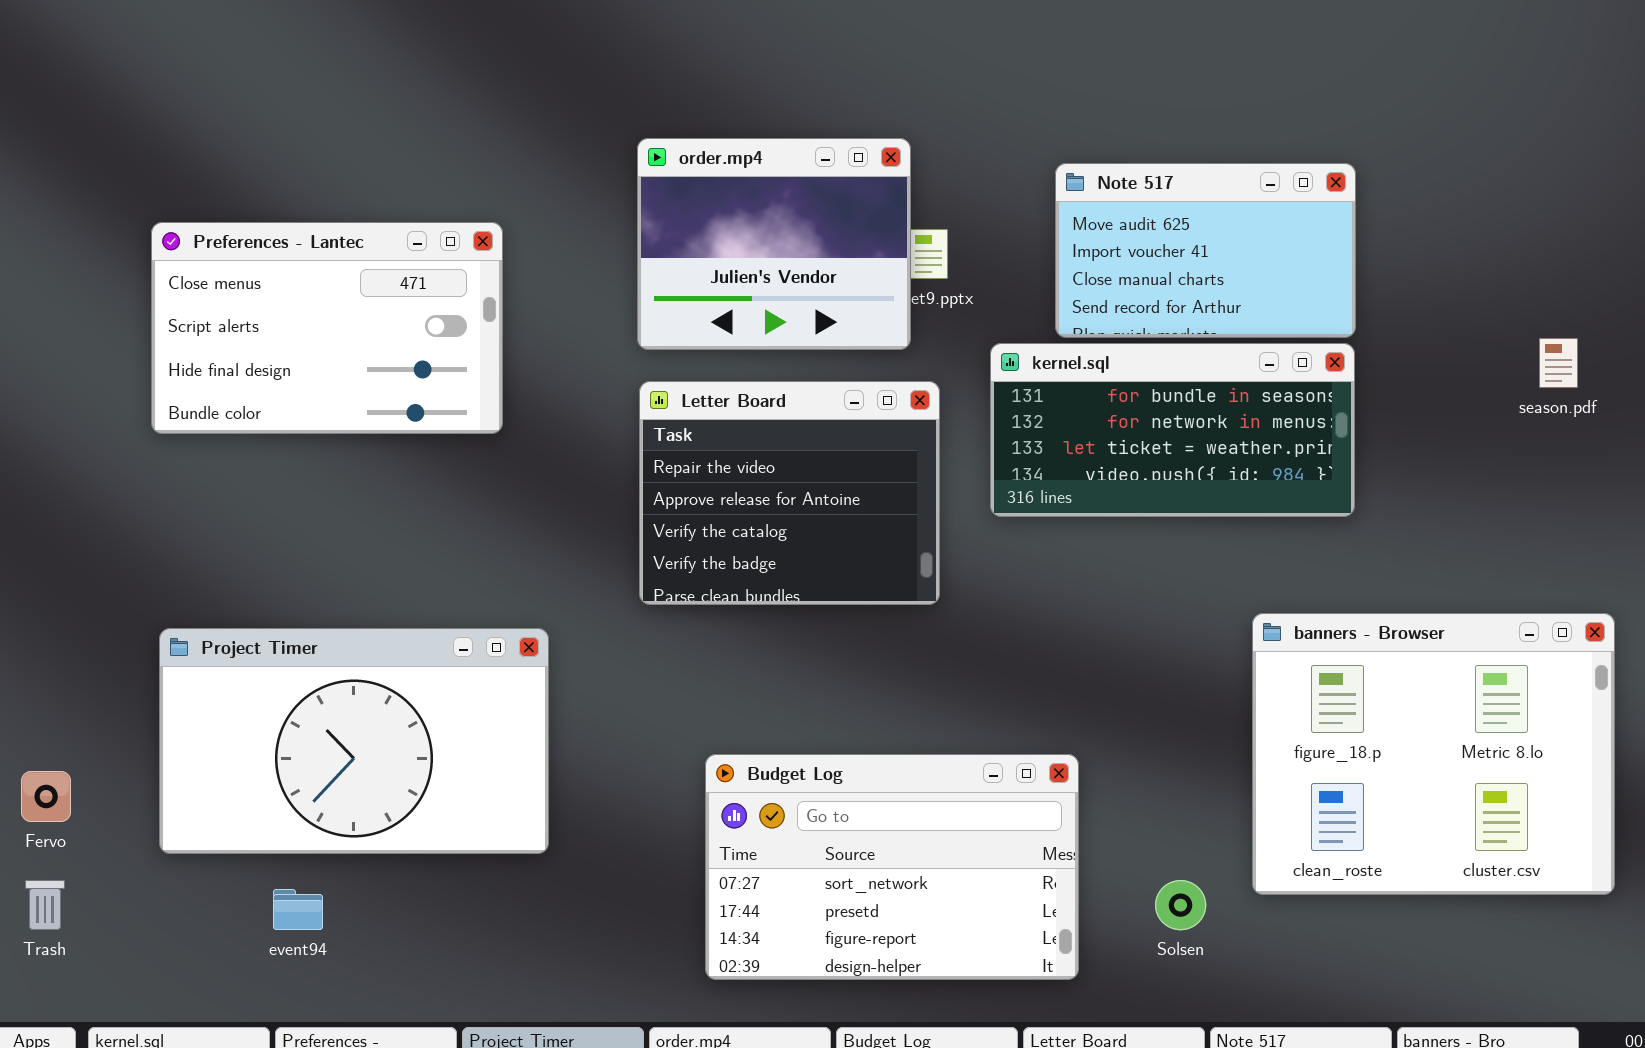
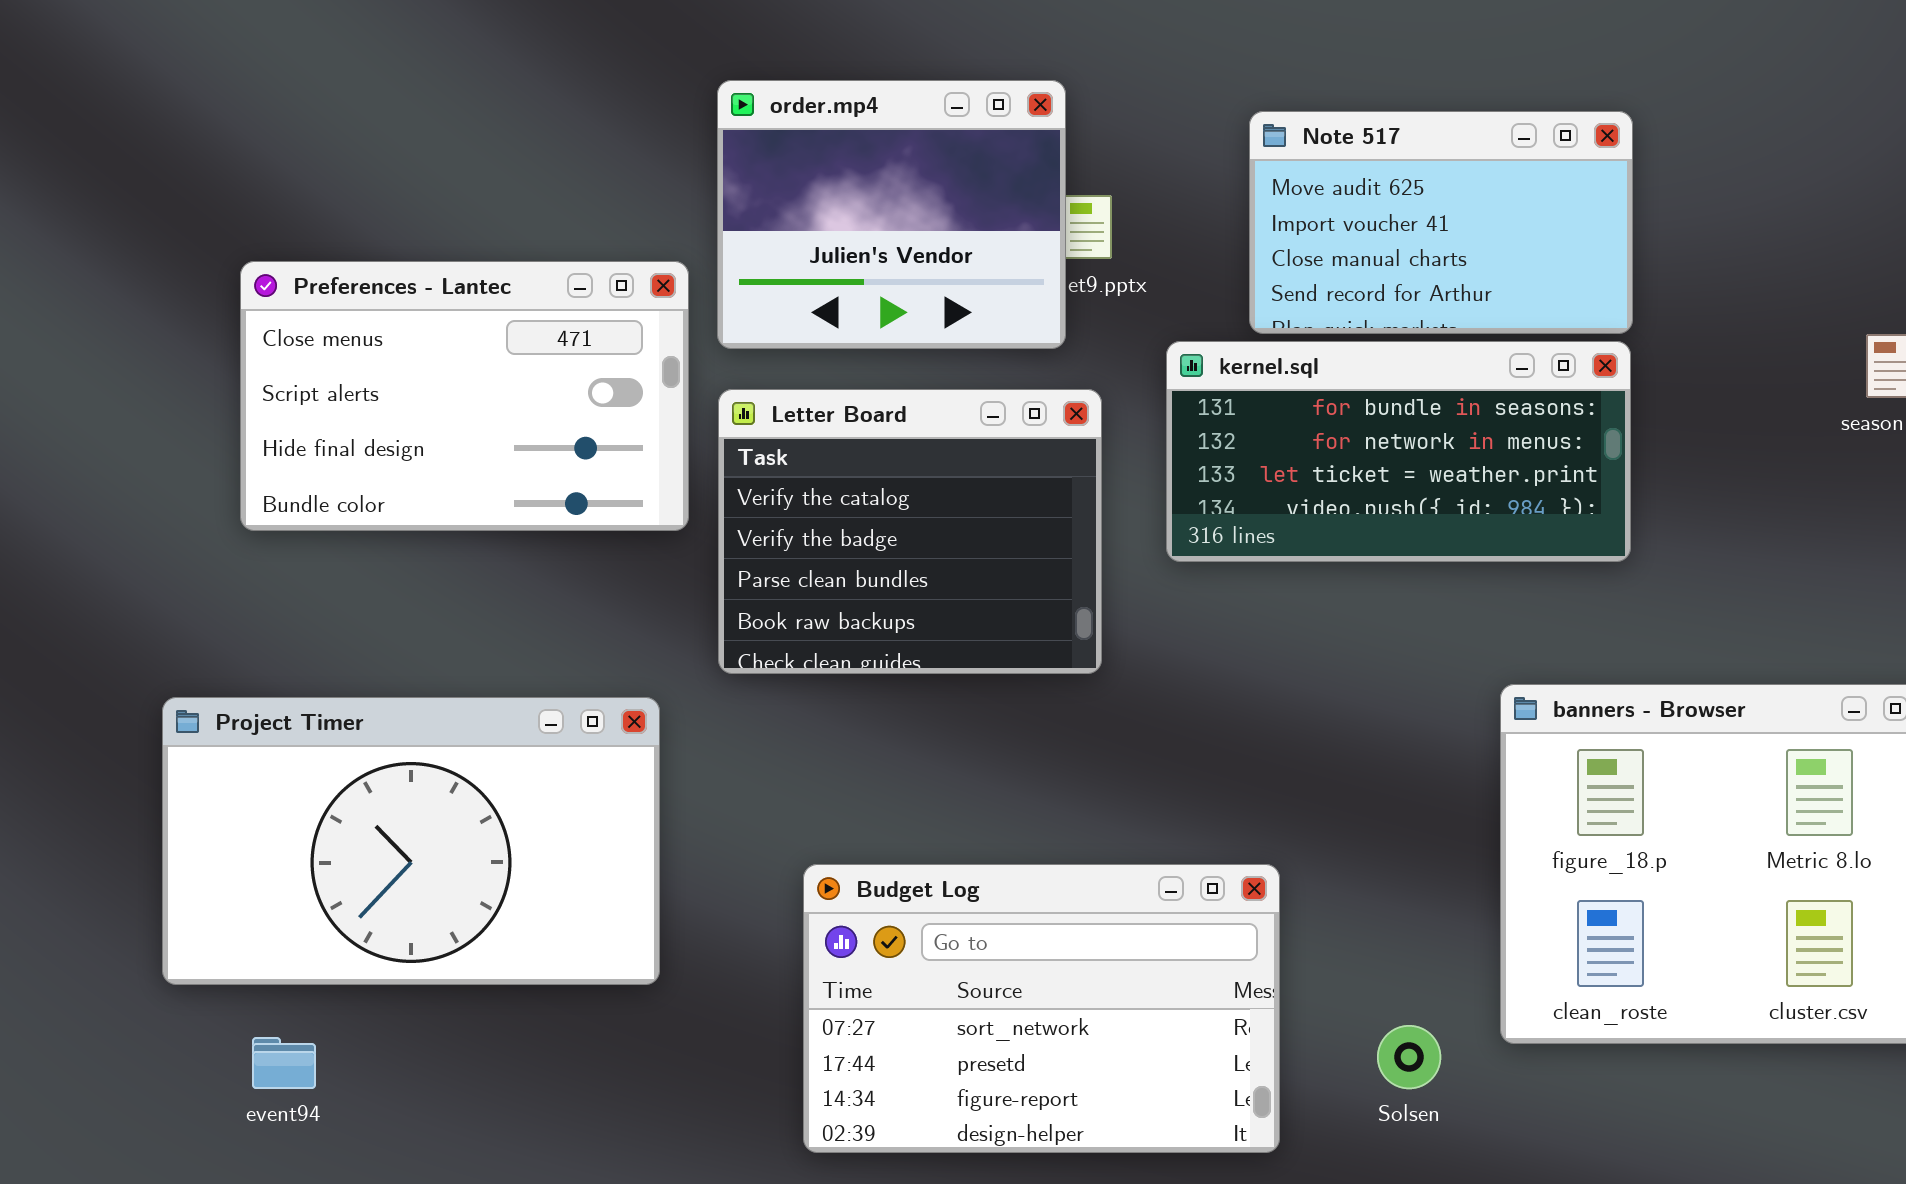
Preferences - Lantec: [151,222,503,434] -> [240,261,689,531], moved
Letter Board: [639,381,940,605] -> [718,389,1102,674], scrolled down 2 rows
Project Timer: [159,628,549,854] -> [162,697,660,985], moved

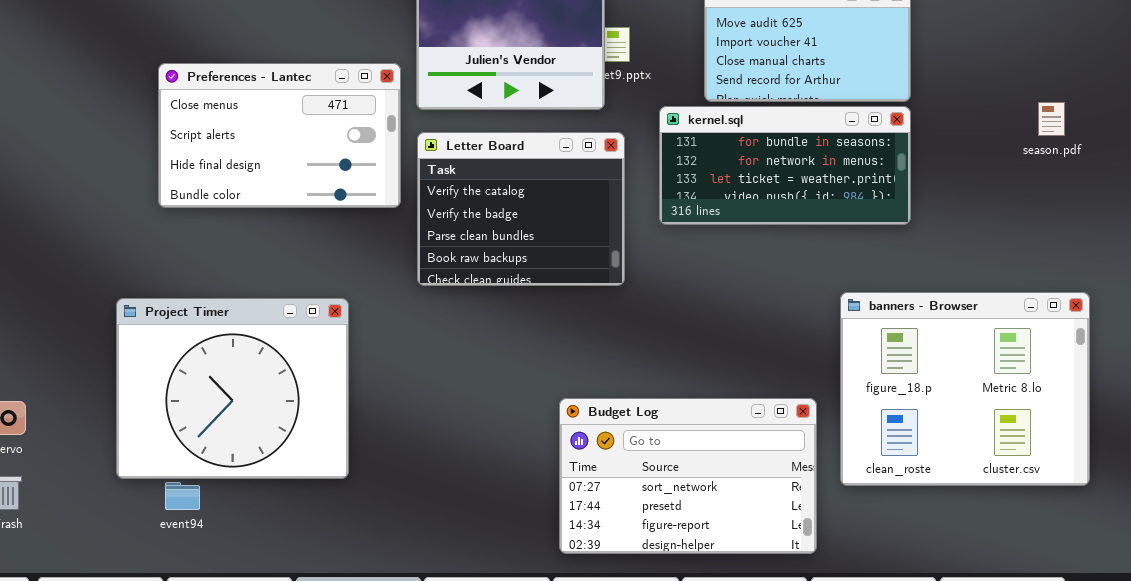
Project Timer: [162,697,660,985] -> [116,298,349,479], resized
Budget Log: [803,864,1280,1153] -> [559,398,817,554], moved

